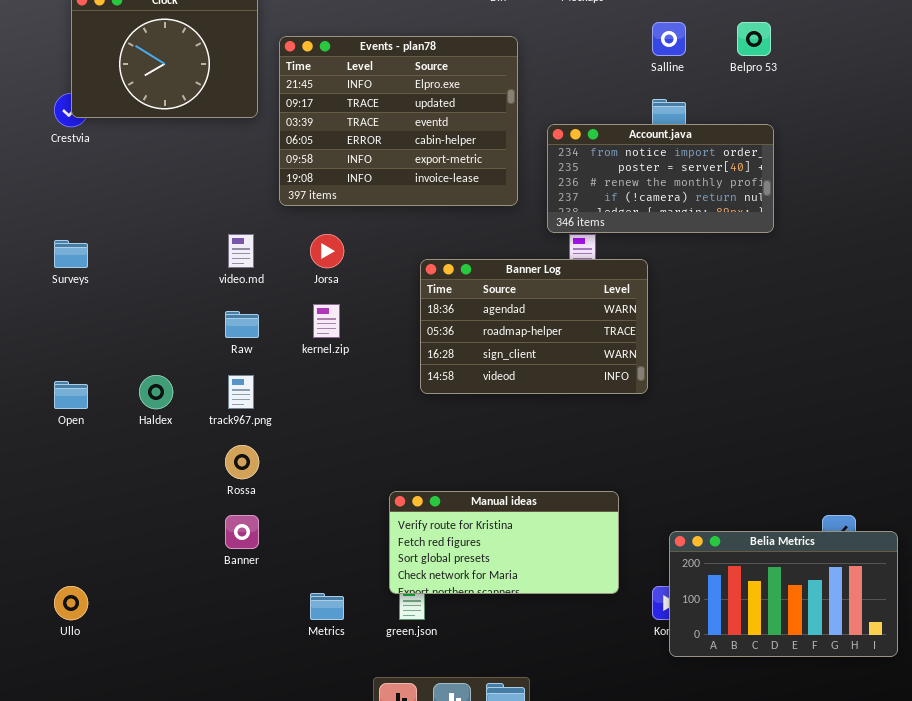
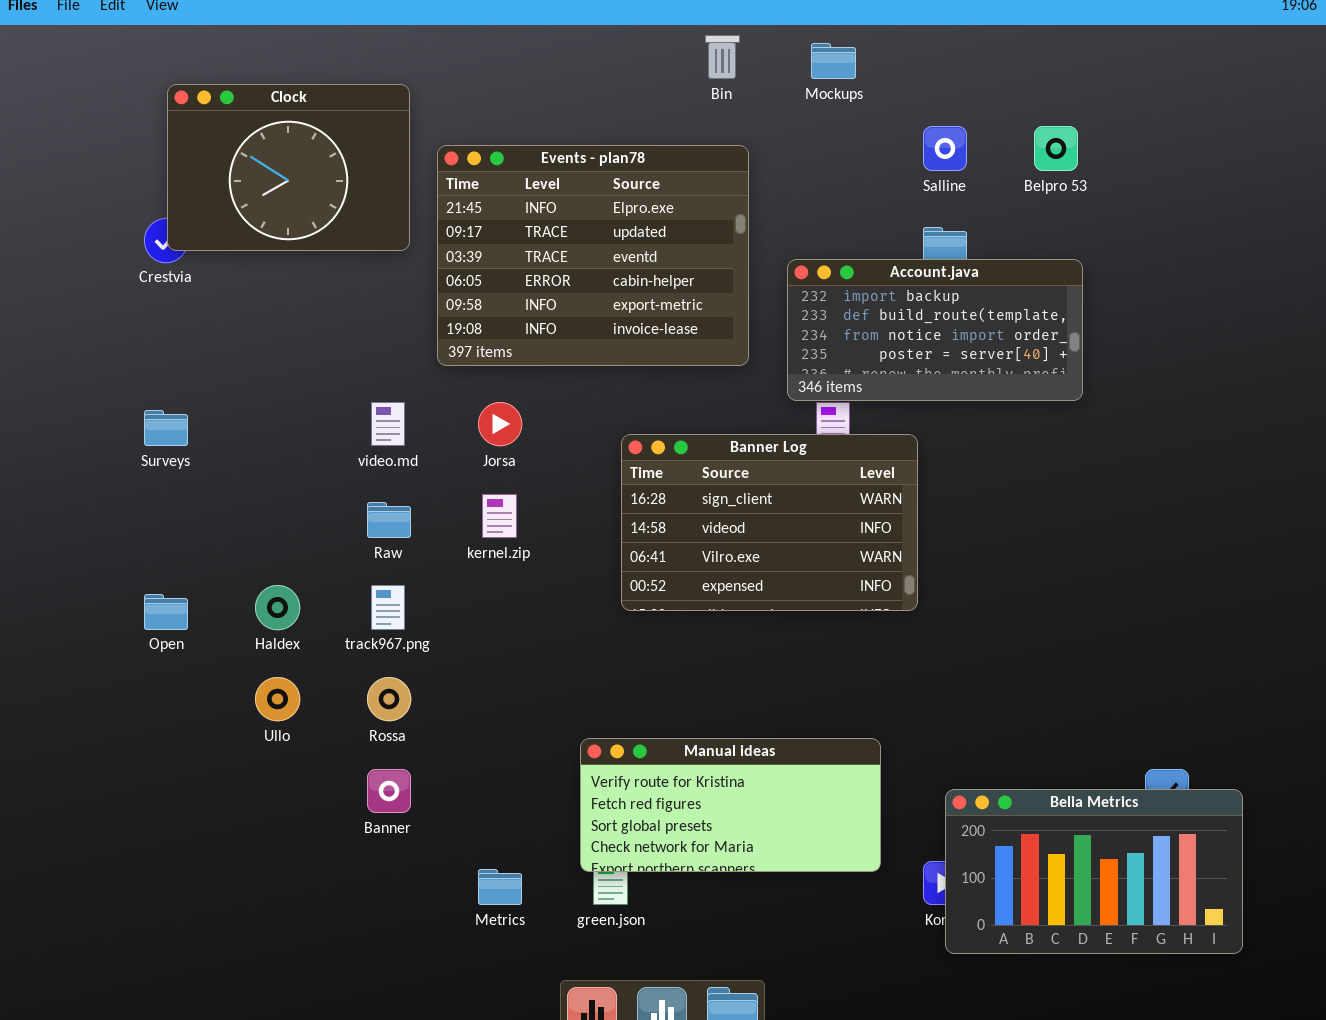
Account.java: [547,124,774,233] -> [787,259,1083,401], scrolled up 2 rows
Banner Log: [420,259,648,394] -> [621,434,918,611], scrolled down 2 rows
Ullo: [54,586,88,620] -> [255,677,300,721], moved

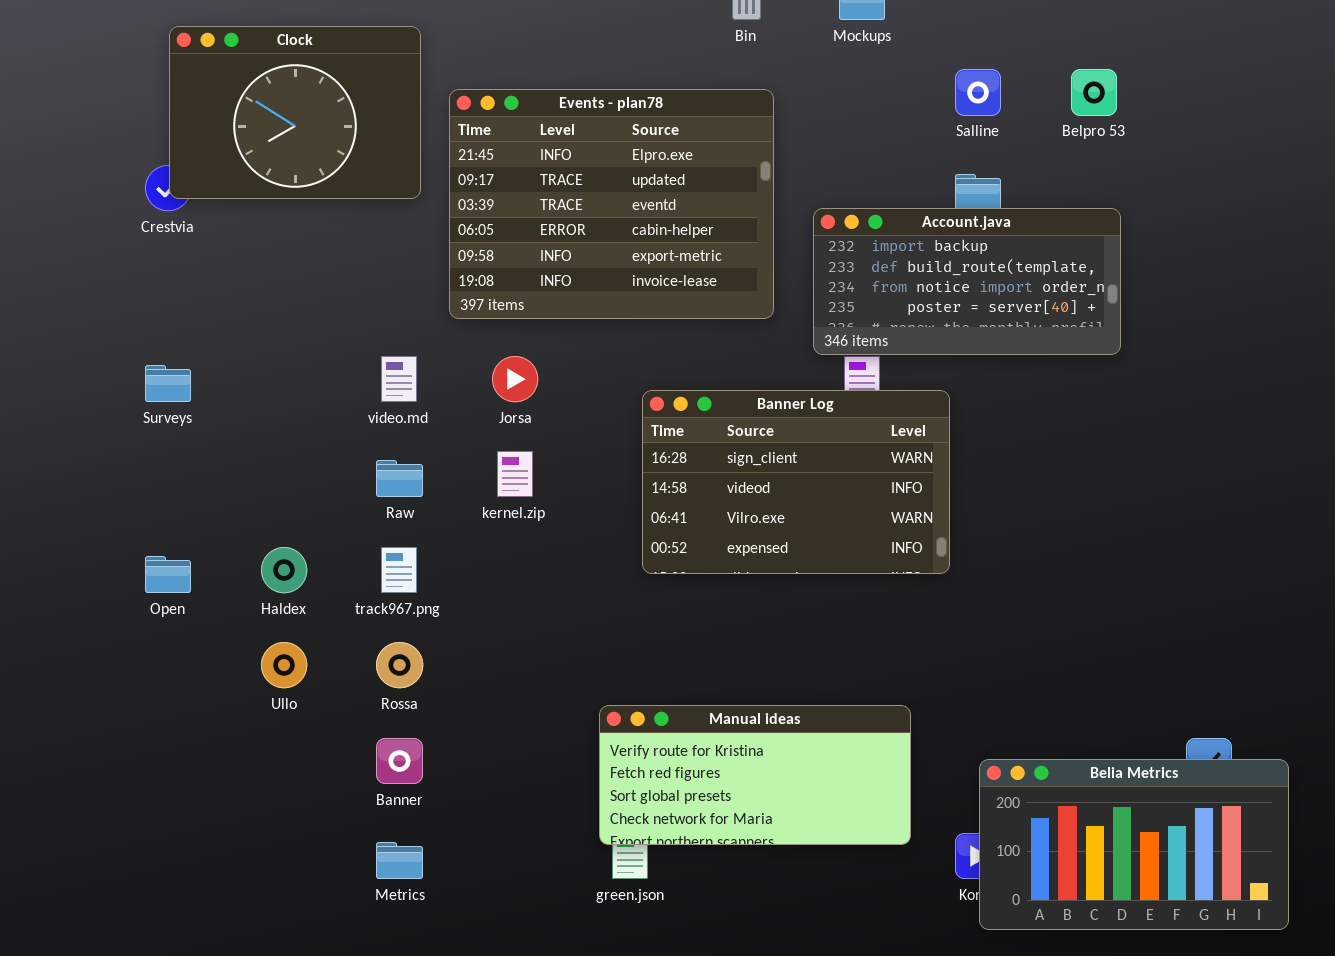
Metrics: [478,869,522,905] -> [376,842,423,879], moved

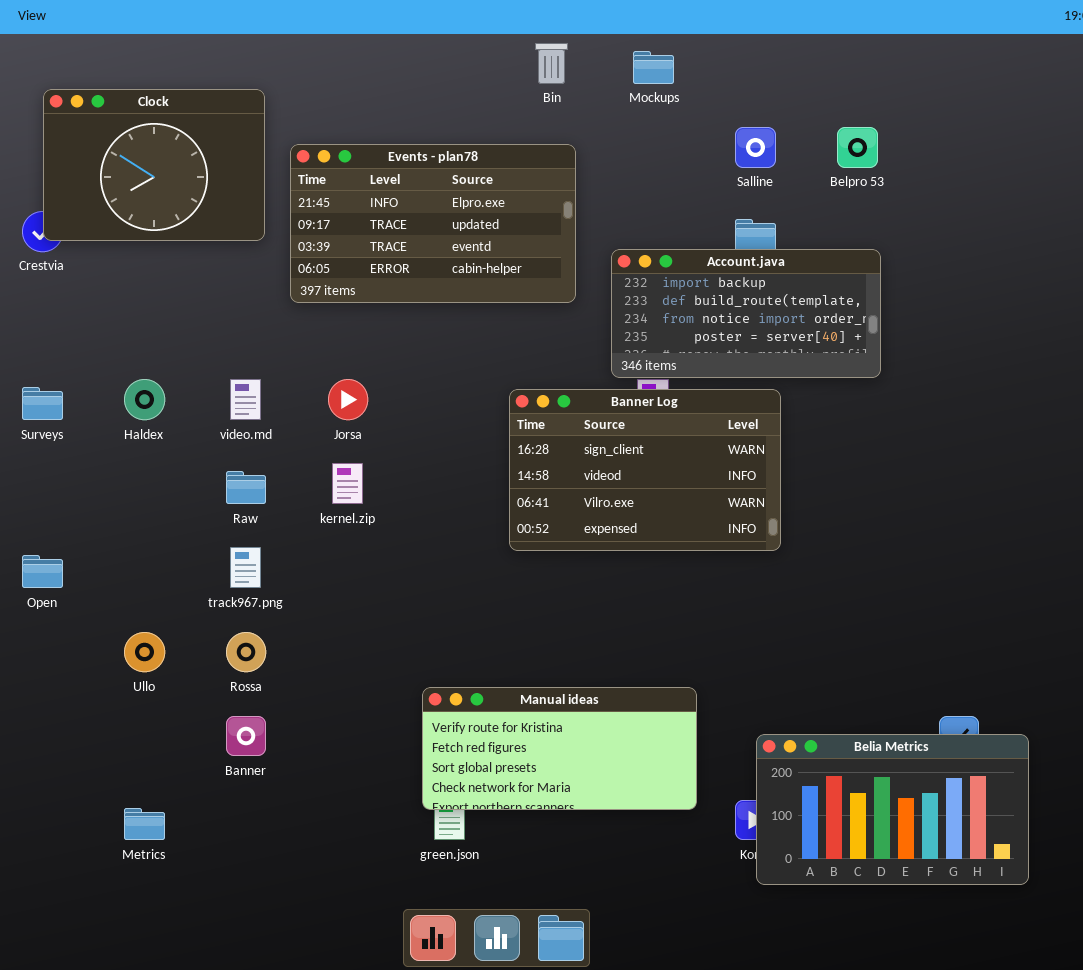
Events - plan78: [449,89,774,319] -> [290,144,576,303], resized
Banner Log: [642,390,950,574] -> [509,389,781,551], moved
Haldex: [261,547,307,593] -> [124,379,165,420], moved
Metrics: [376,842,423,879] -> [124,808,165,840], moved

